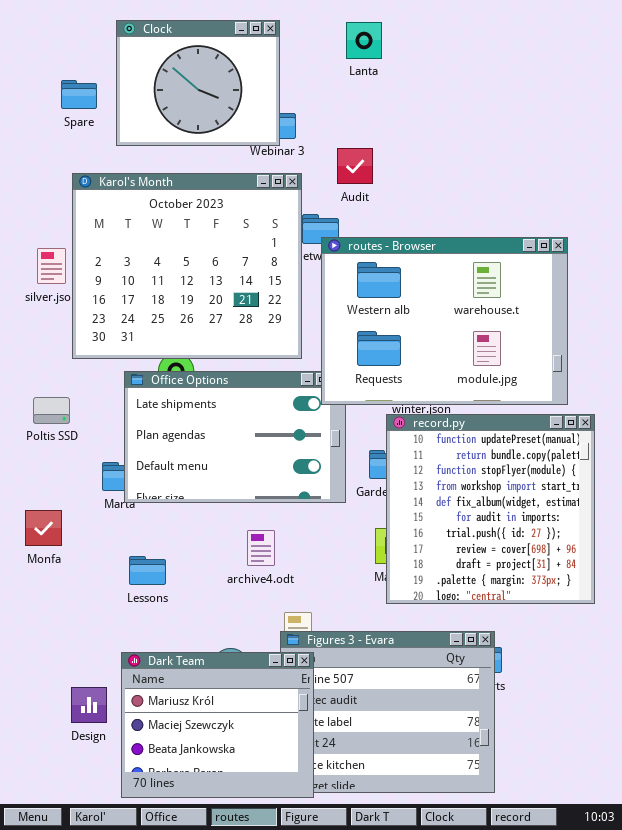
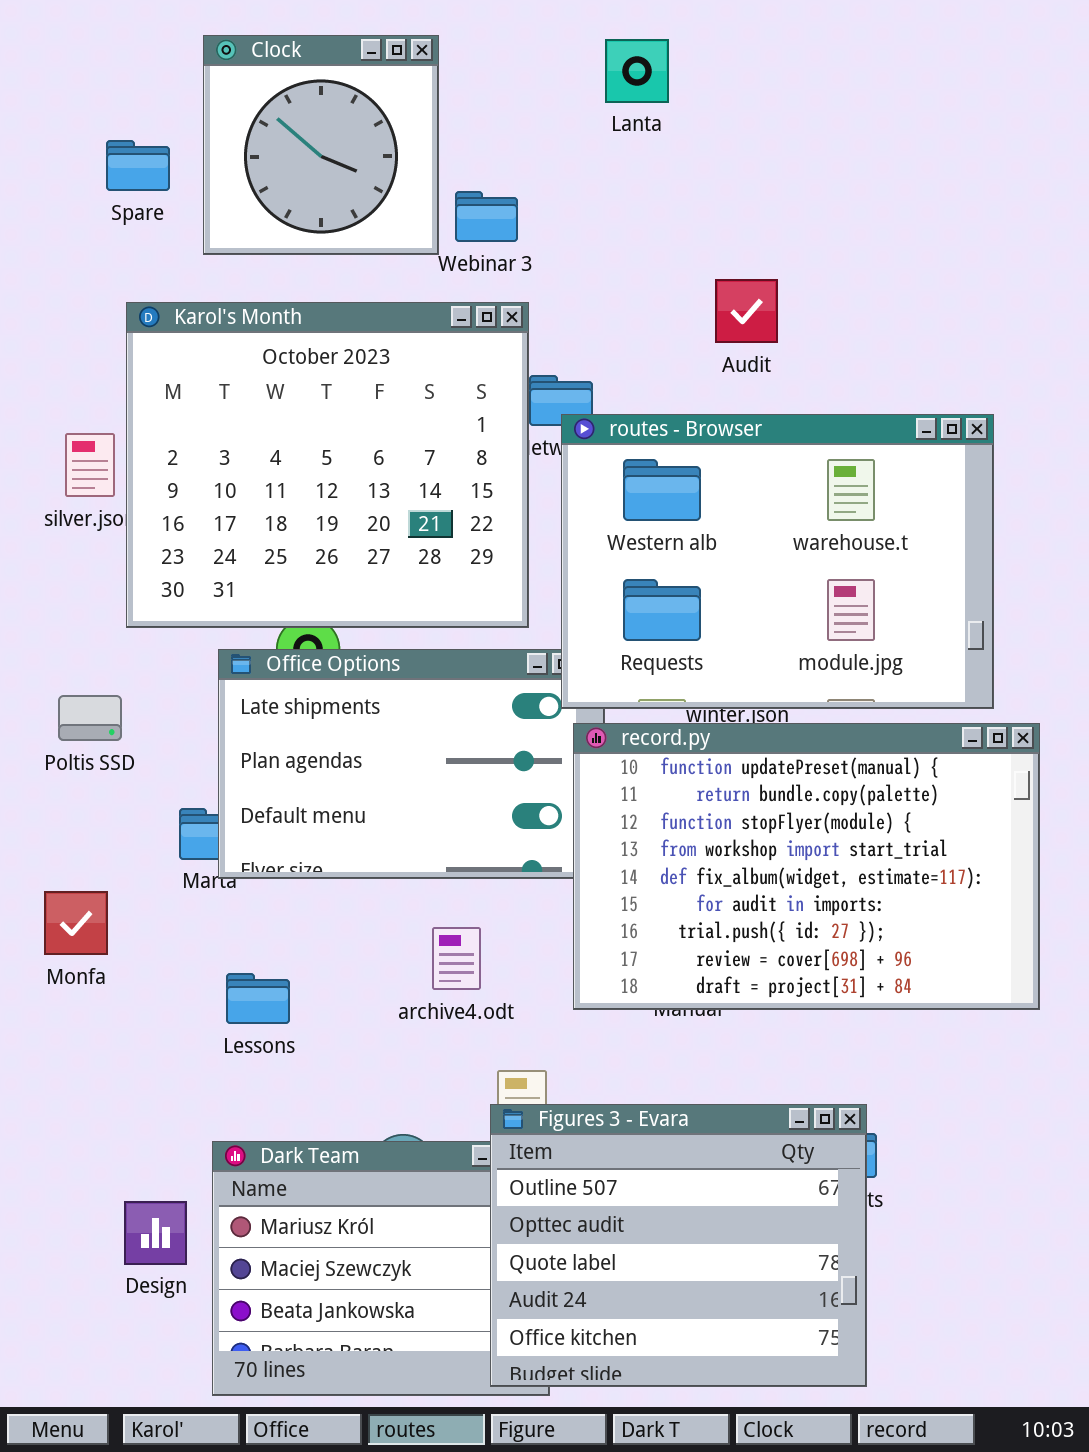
Clock: [116,20,280,146] -> [203,35,439,255], resized
Audit: [337,148,373,184] -> [715,279,778,343], moved
record.py: [386,414,595,604] -> [573,723,1040,1010], resized
Figures 3 - Evara: [280,631,495,793] -> [490,1104,867,1387], raised

